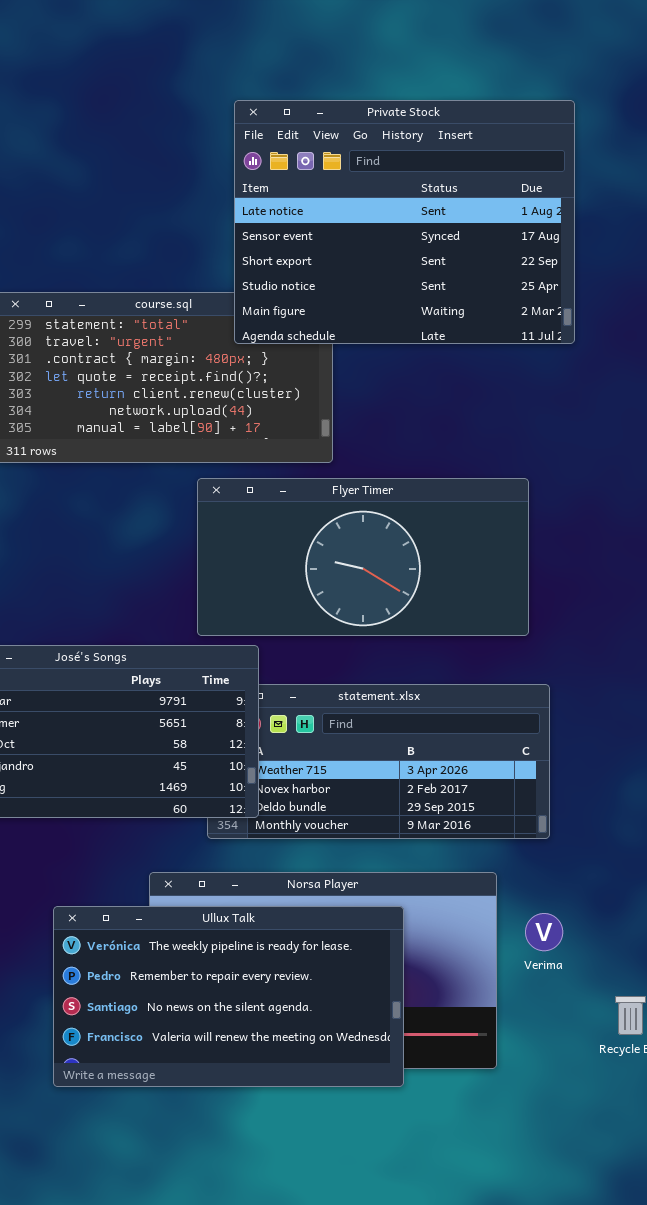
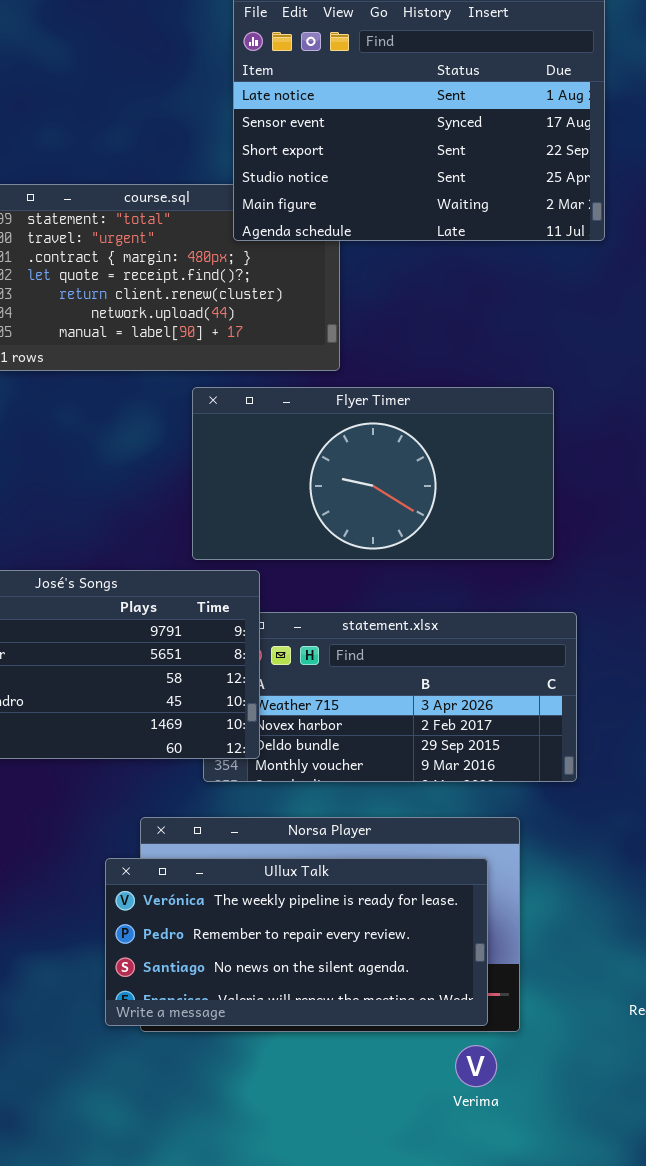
Ullux Talk: [53,906,404,1087] -> [105,858,488,1026], moved, resized
Verima: [525,913,563,951] -> [455,1045,497,1087], moved

